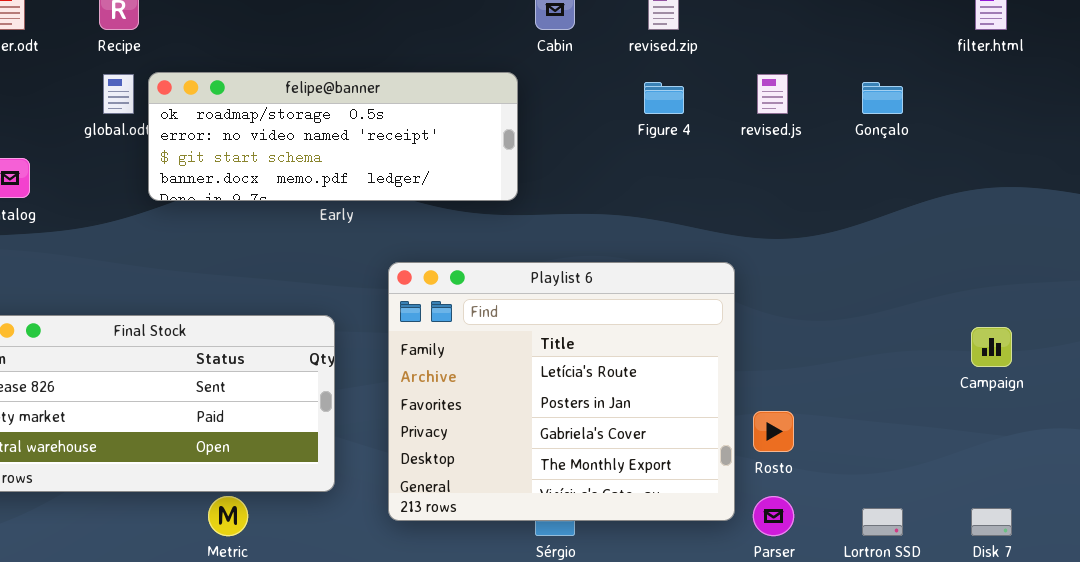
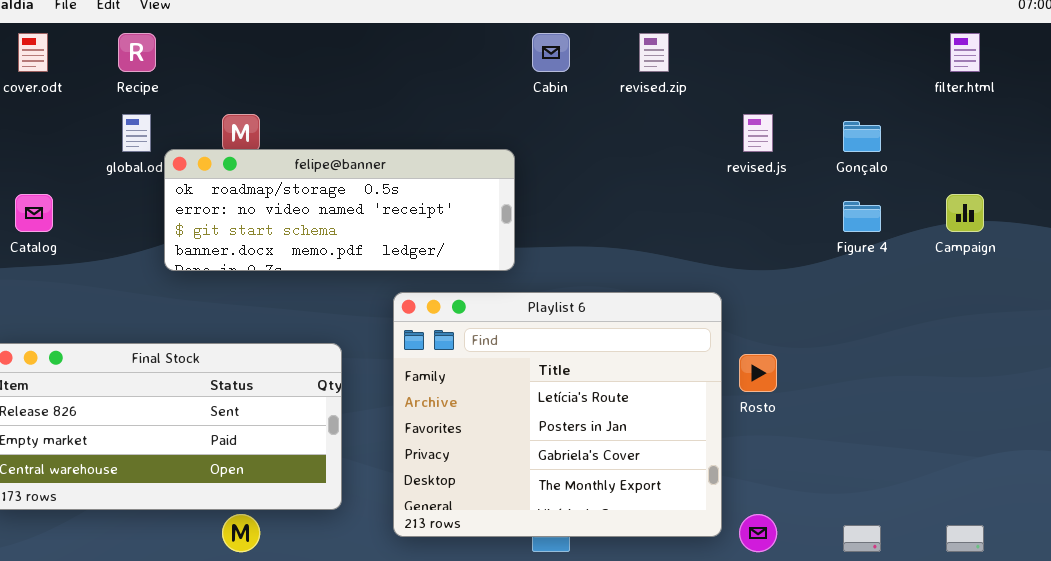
felipe@banner: [148,72,518,201] -> [164,149,515,271], moved
Figure 4: [644,82,684,114] -> [843,201,881,232], moved
Campaign: [971,327,1012,367] -> [946,194,984,232], moved
Rosto: [753,411,794,452] -> [739,354,777,392], moved

